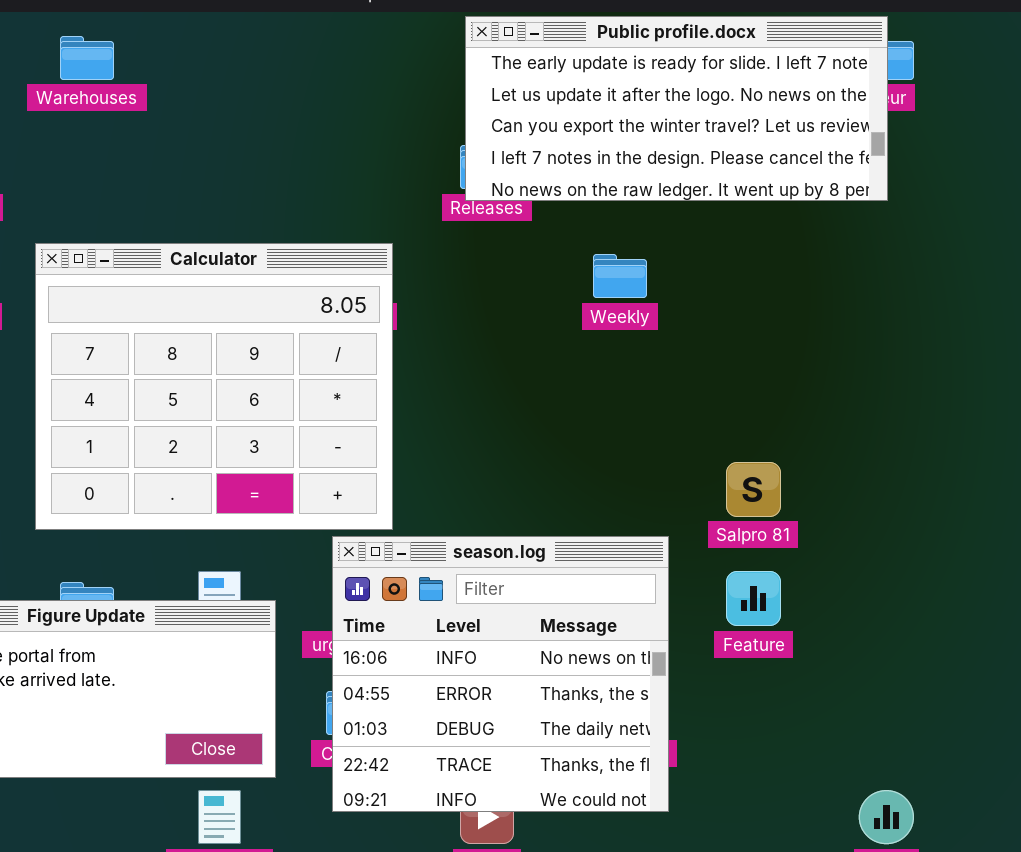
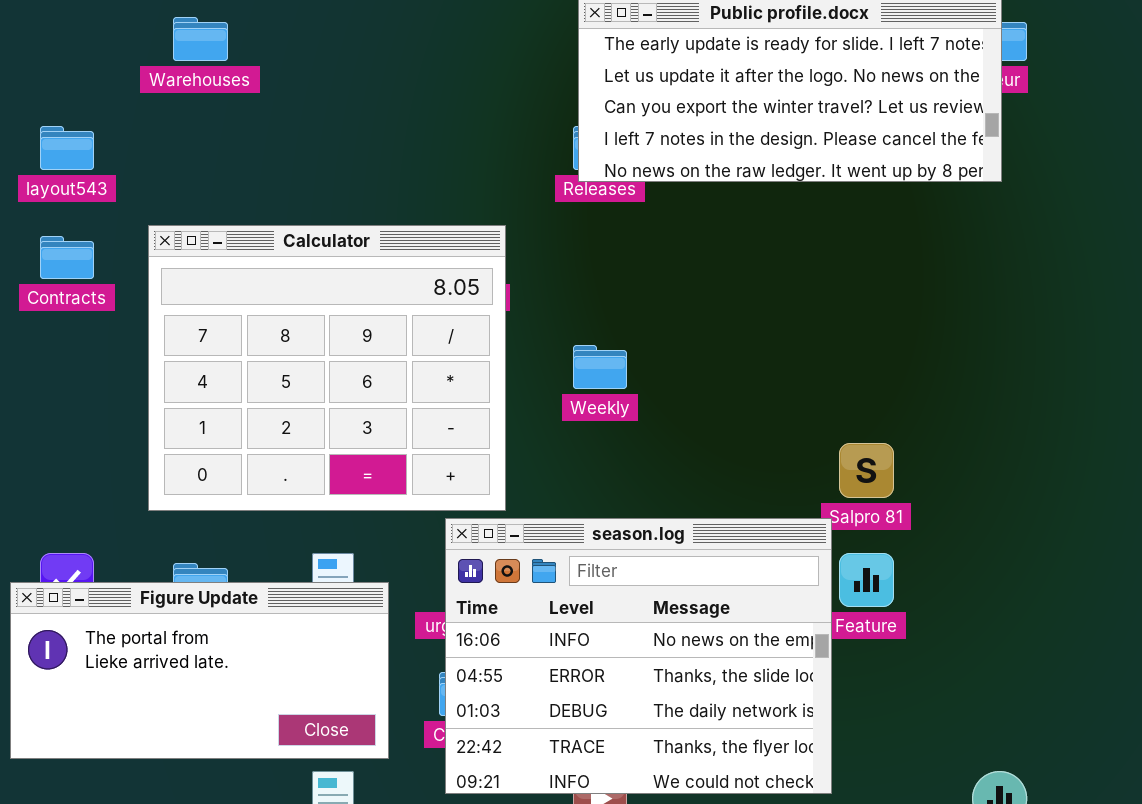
Weekly: [593,254,647,298] -> [573,345,627,389], moved
season.log: [332,536,669,812] -> [445,518,832,794], resized

